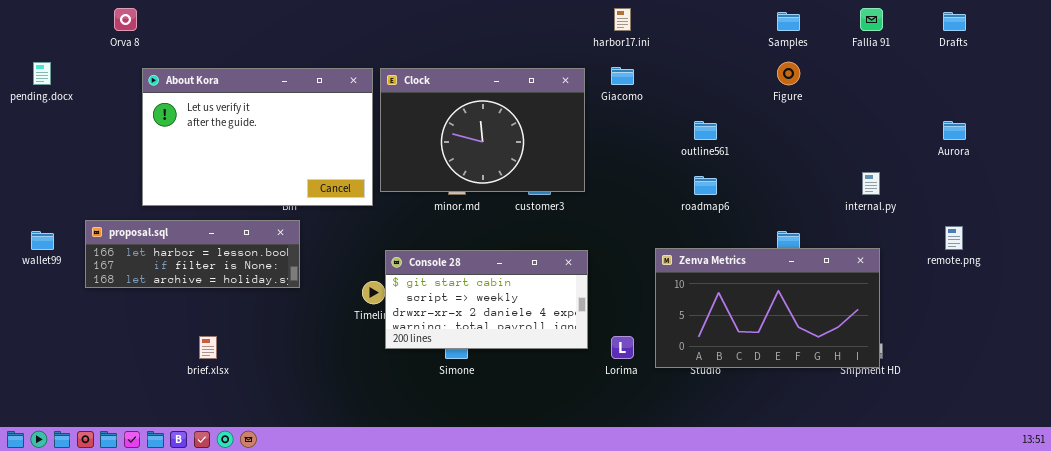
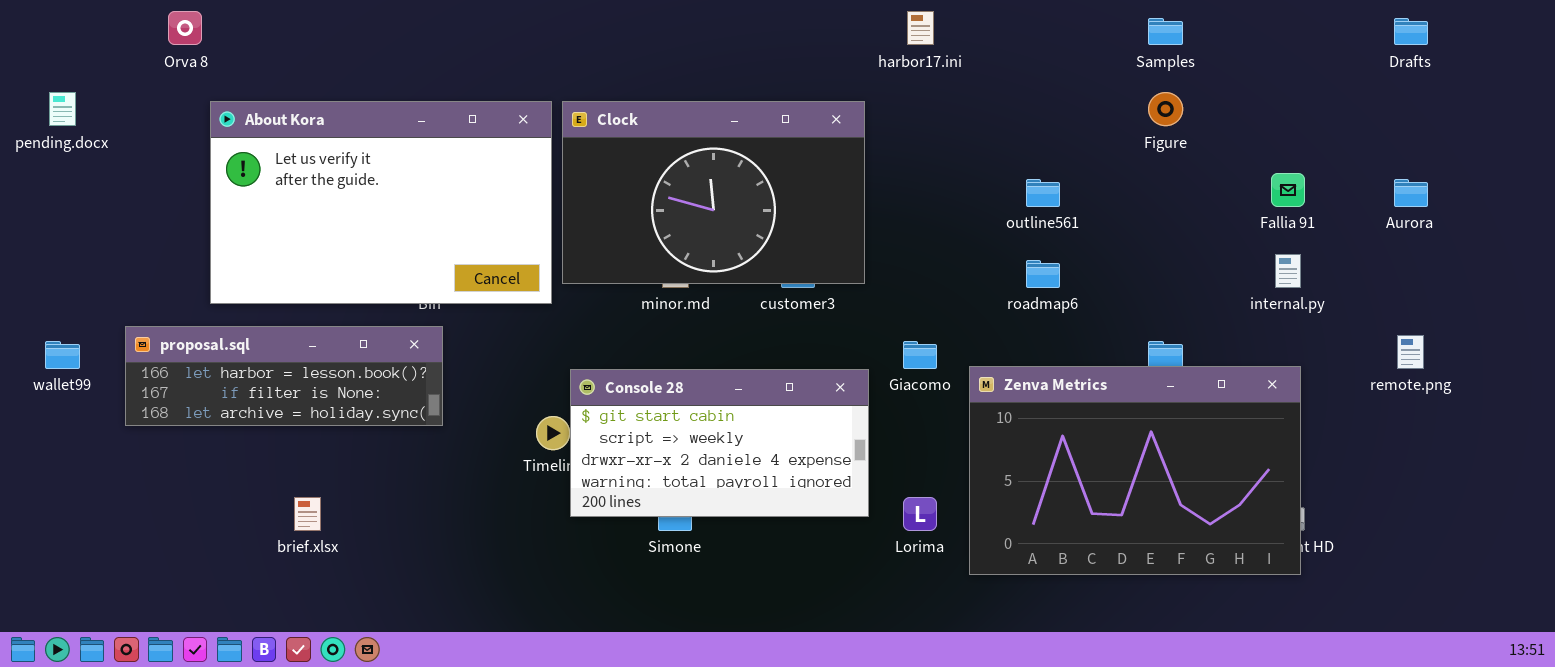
Fallia 91: [860,8,883,31] -> [1271,173,1305,207], moved
Giacomo: [611,67,634,85] -> [903,341,937,369], moved
Zenva Metrics: [655,248,880,368] -> [969,366,1301,575], resized

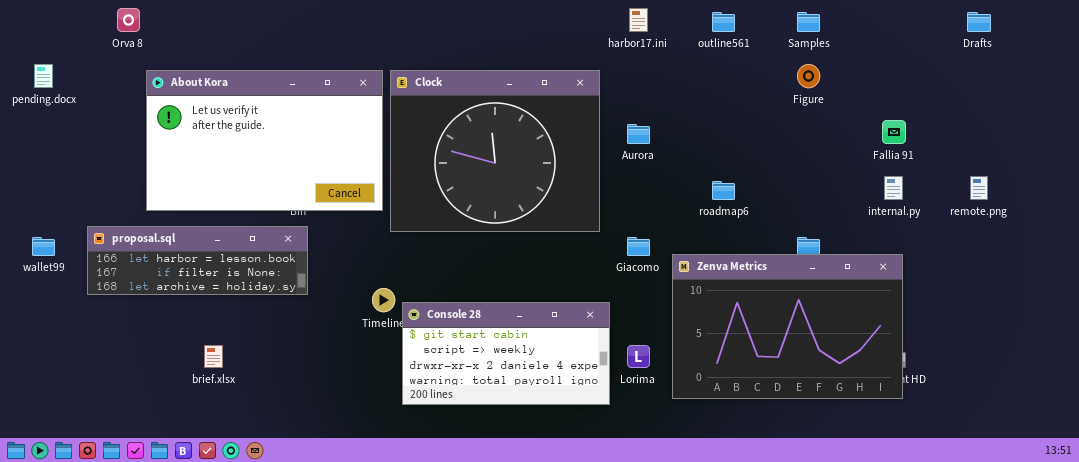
Clock: [562,101,865,284] -> [390,70,600,232], resized
outline561: [1026,179,1060,207] -> [712,12,735,32], moved
Aurora: [1394,179,1428,207] -> [627,124,650,144], moved
remote.png: [1397,335,1424,369] -> [970,176,988,200], moved
Console 28: [570,369,869,517] -> [402,302,610,405], moved

